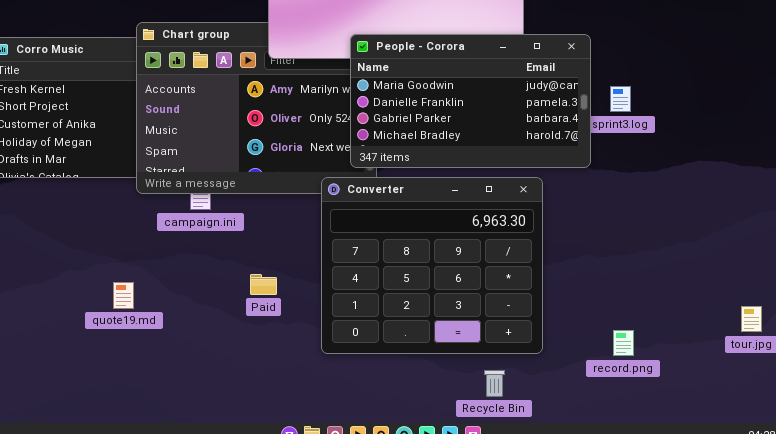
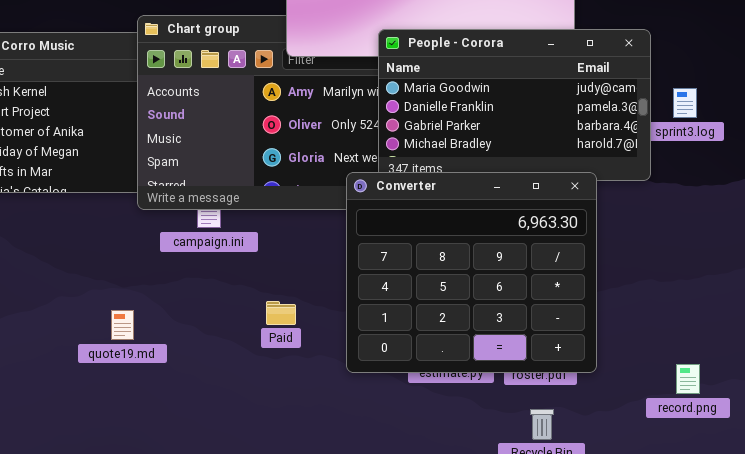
Converter: [321,177,543,354] -> [346,172,597,373], moved

